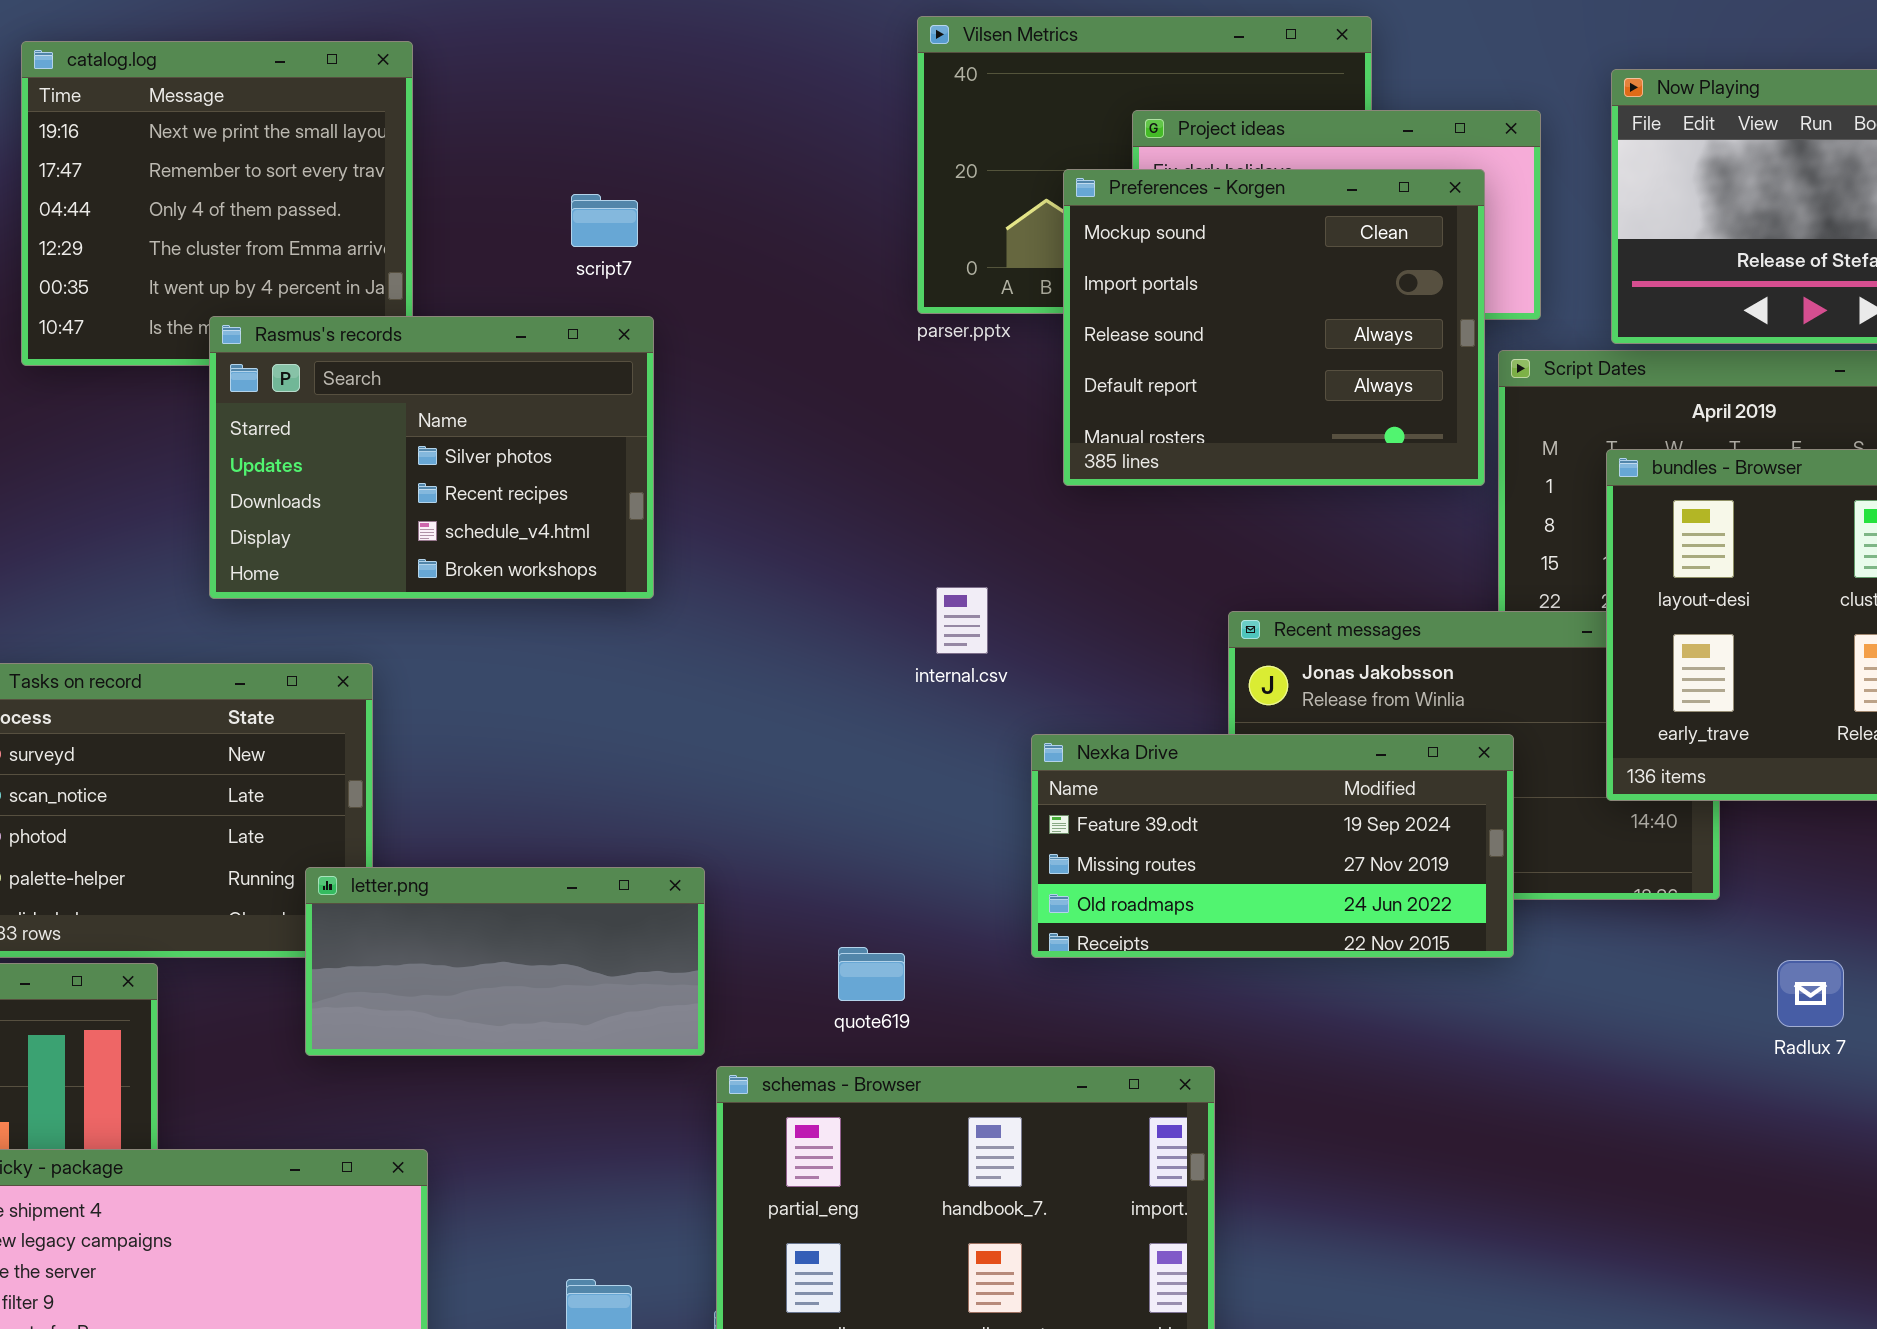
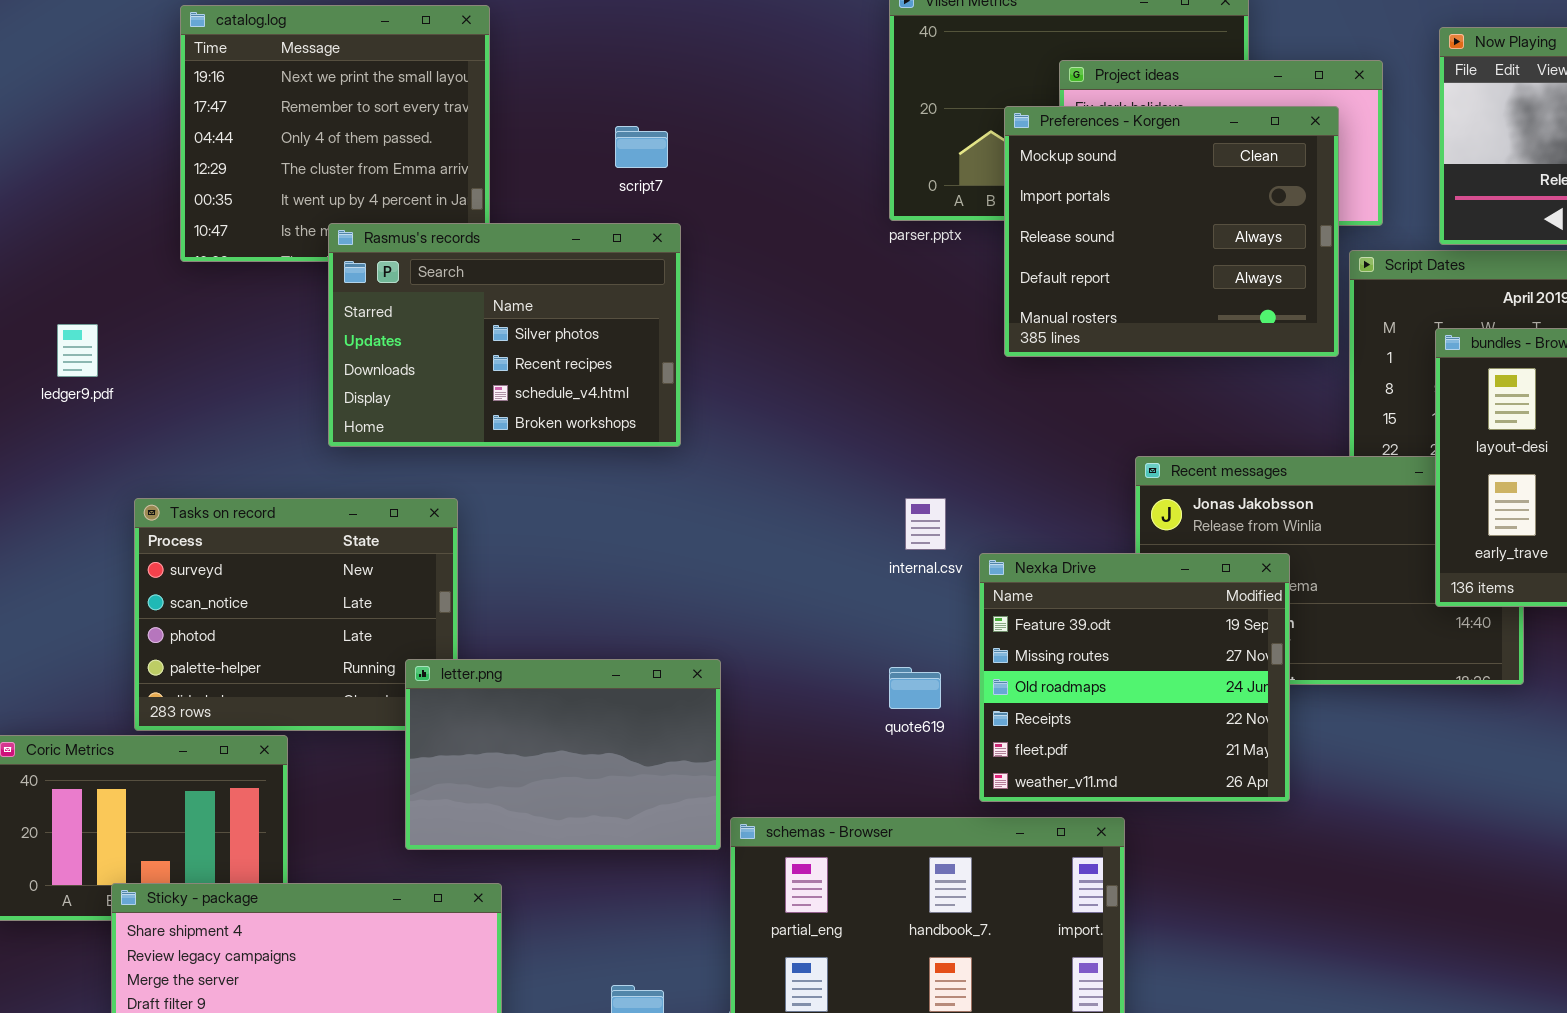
internal.csv: [936,587,988,654] -> [905,498,946,550], moved
Nexka Drive: [1031,734,1514,958] -> [979,553,1290,802], resized
letter.png: [305,867,705,1056] -> [405,659,721,850], resized
quote619: [838,947,905,1001] -> [889,667,941,709], moved

